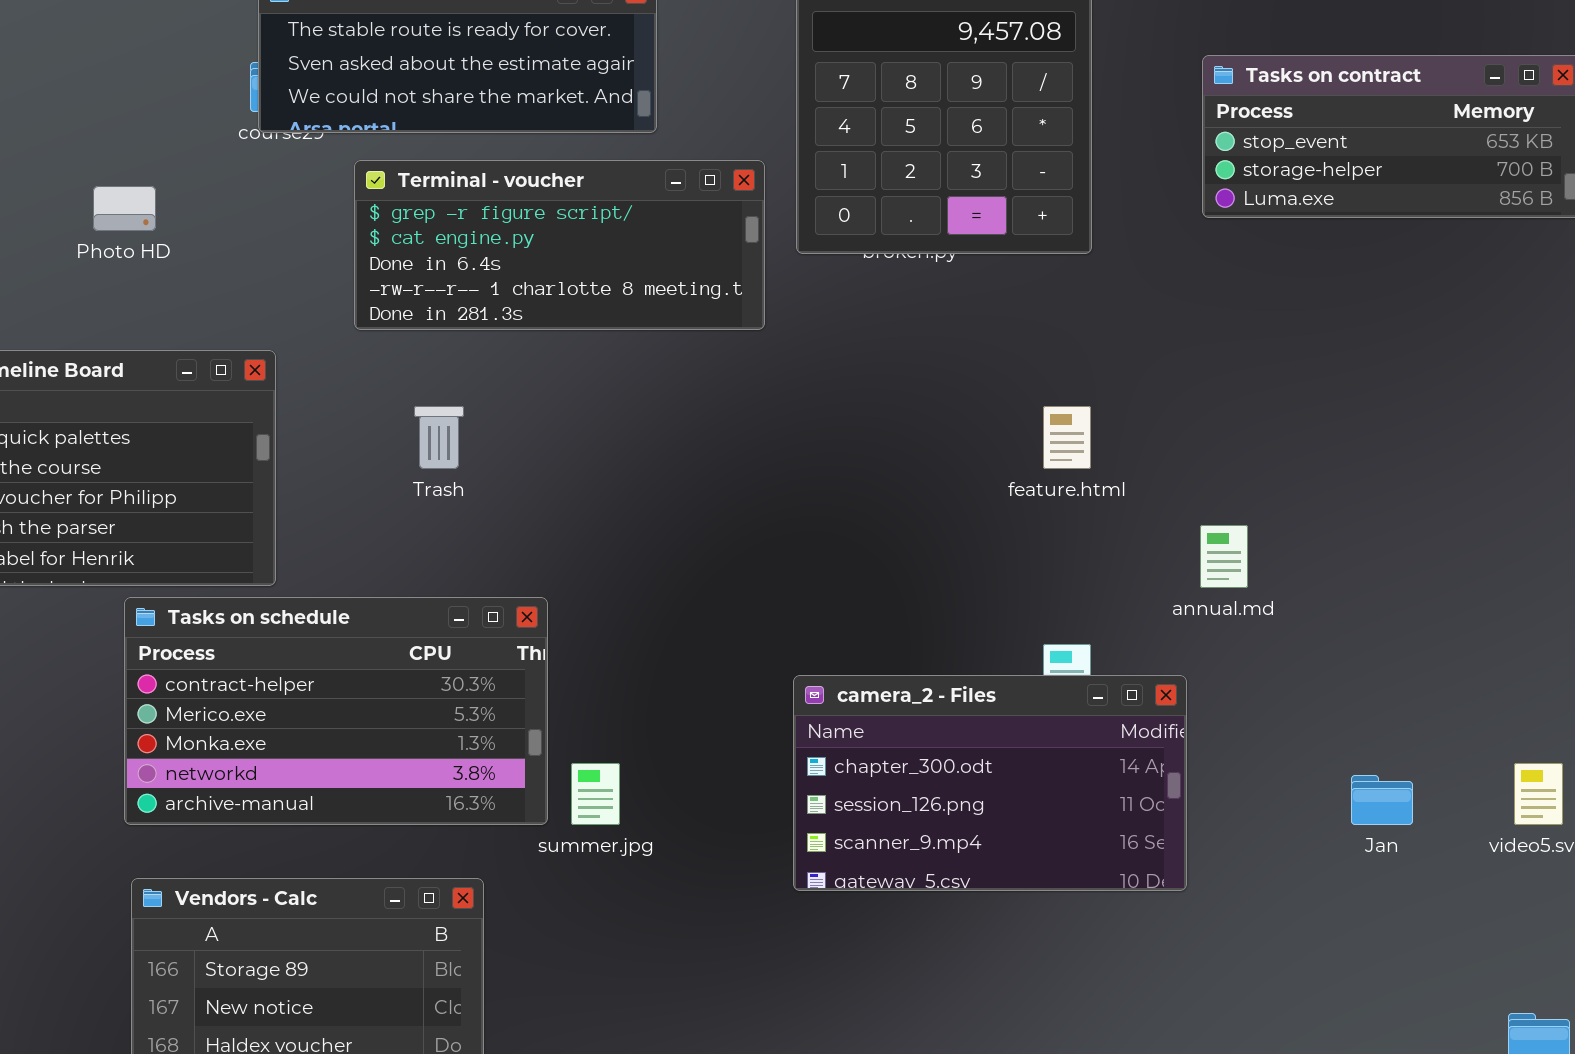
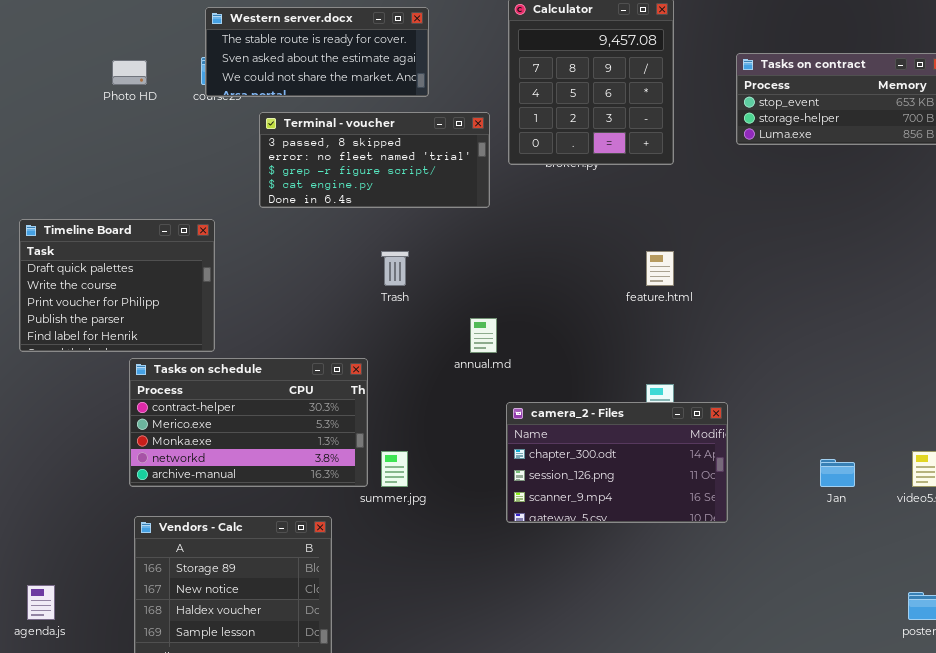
Terminal - voucher: [354,160,765,330] -> [259,112,490,208], scrolled up 2 rows
Photo HD: [93,186,156,231] -> [112,60,147,85], moved
Trash: [414,406,464,469] -> [381,251,409,286], moved
annual.md: [1200,525,1248,588] -> [470,318,497,353], moved

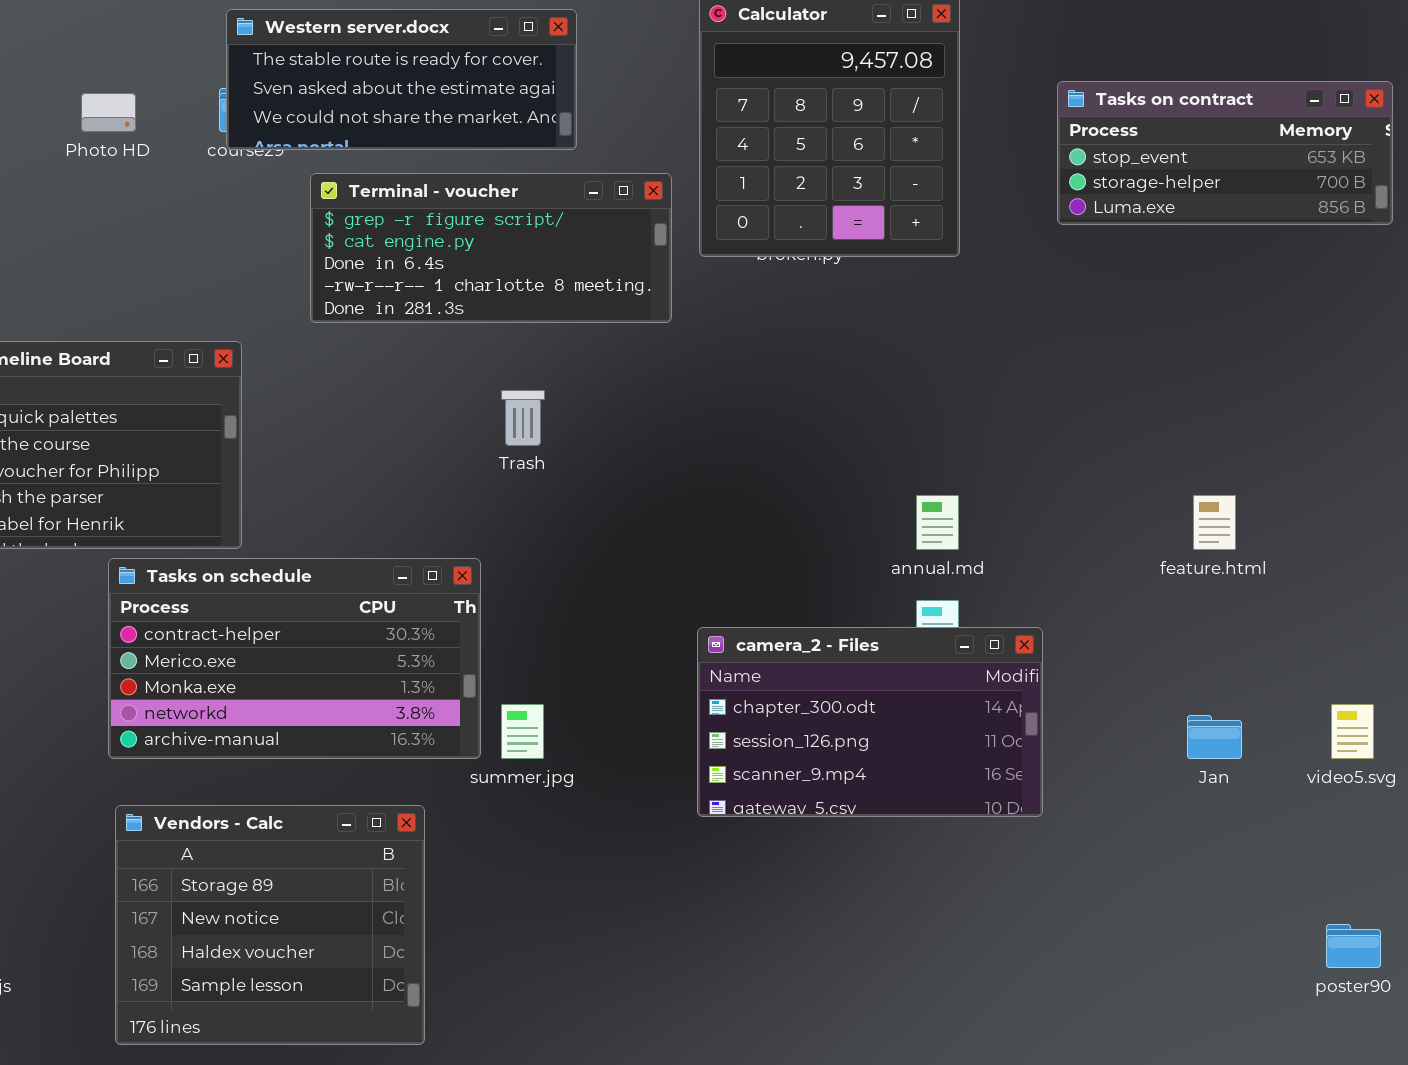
Terminal - voucher: [259,112,490,208] -> [310,173,672,323], scrolled down 2 rows
feature.html: [646,251,674,286] -> [1193,495,1236,550], moved
annual.md: [470,318,497,353] -> [916,495,959,550], moved

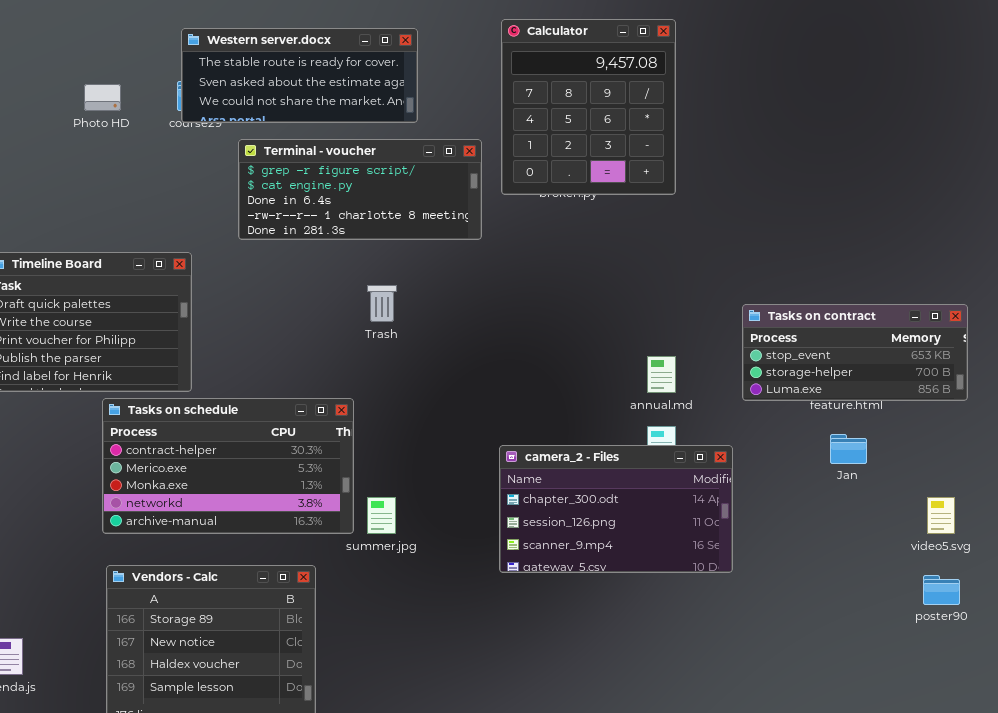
Tasks on contract: [1057,81,1393,225] -> [742,304,968,401], moved
Jan: [1187,715,1242,759] -> [830,434,867,464], moved
poster90: [1326,924,1381,968] -> [923,575,960,605], moved

